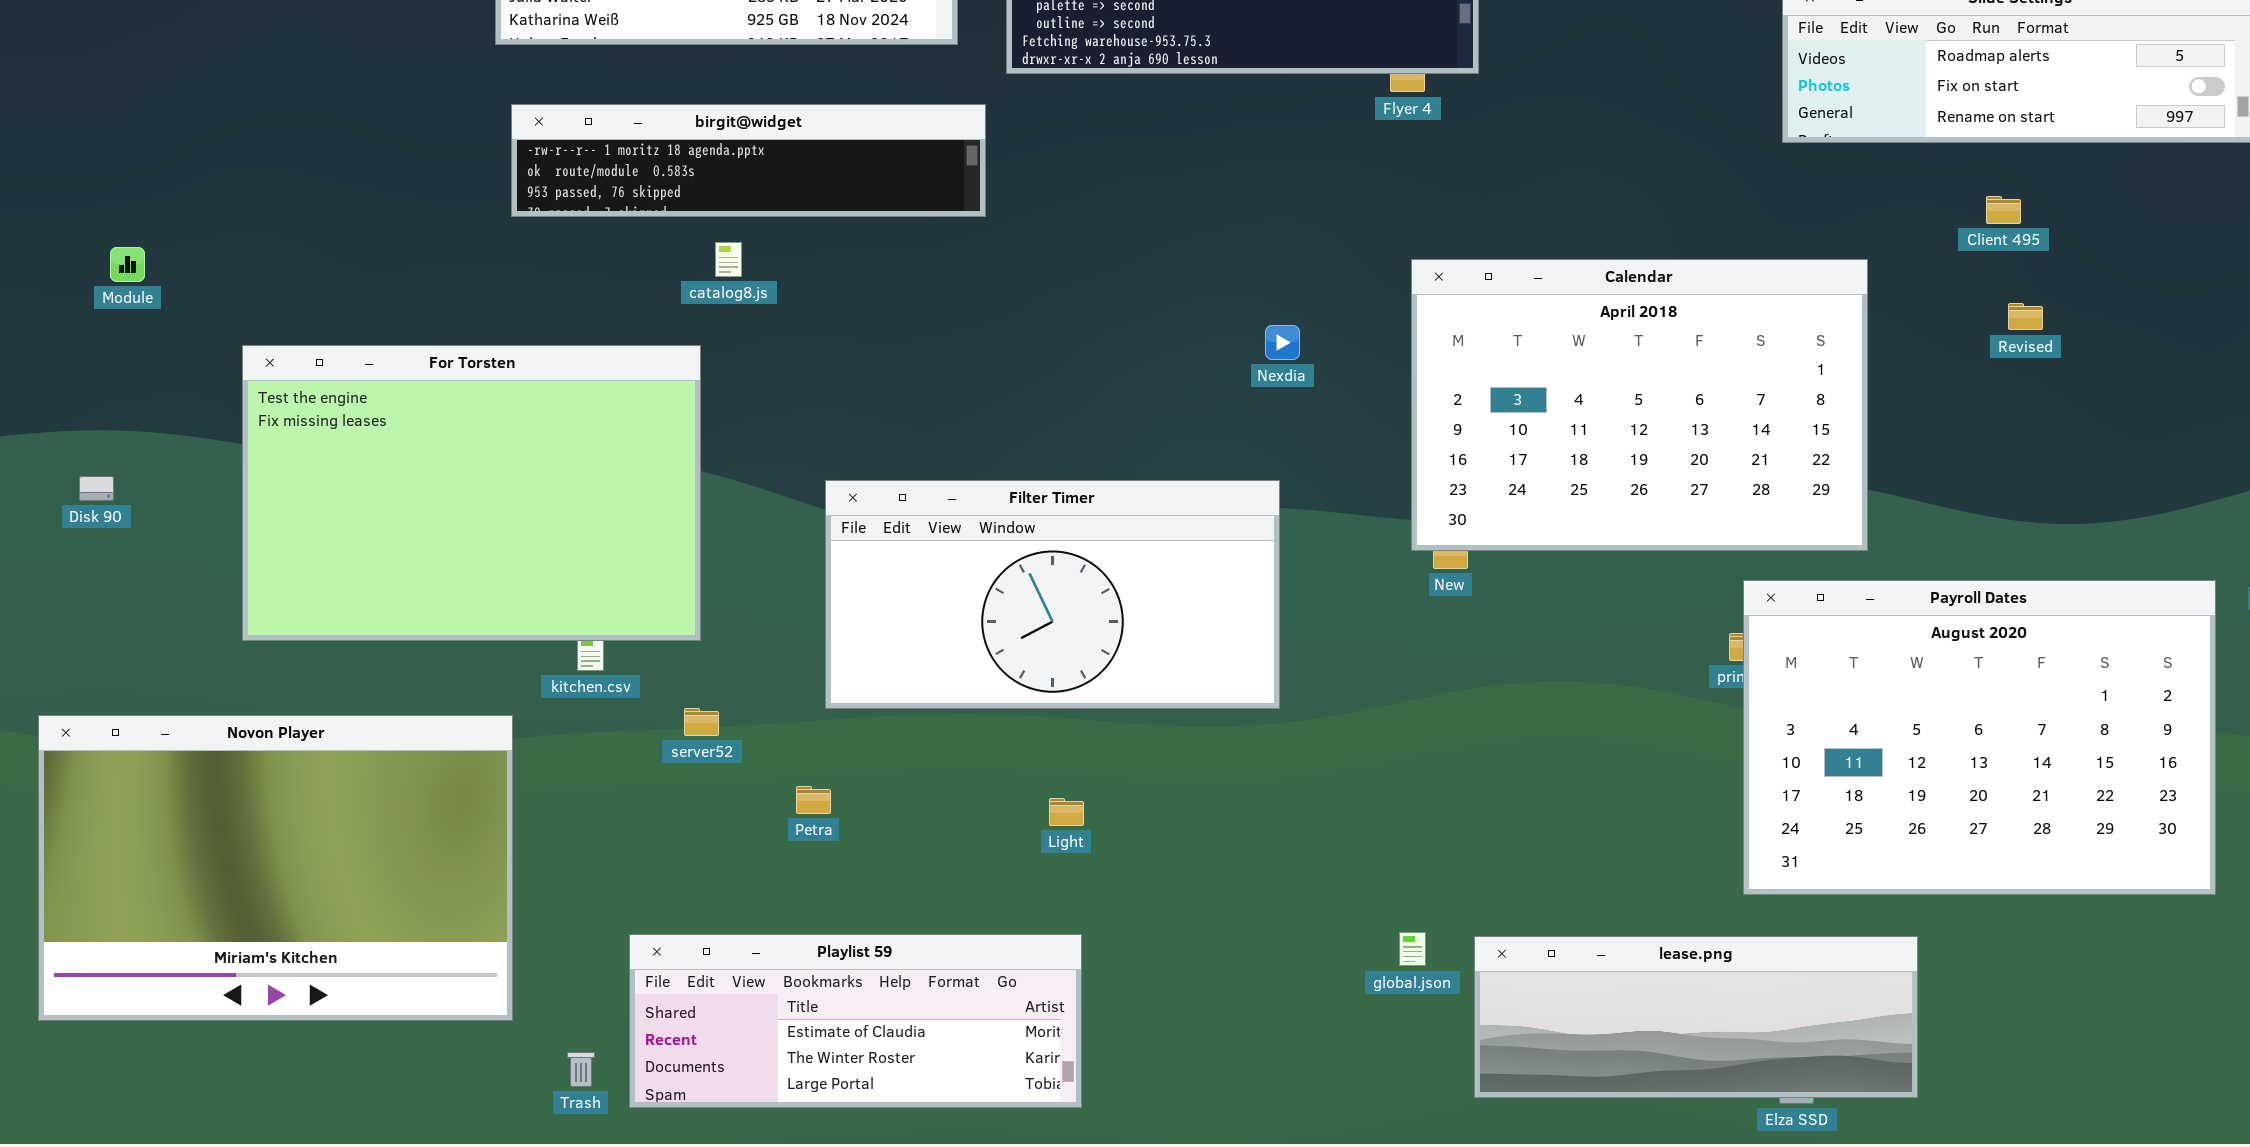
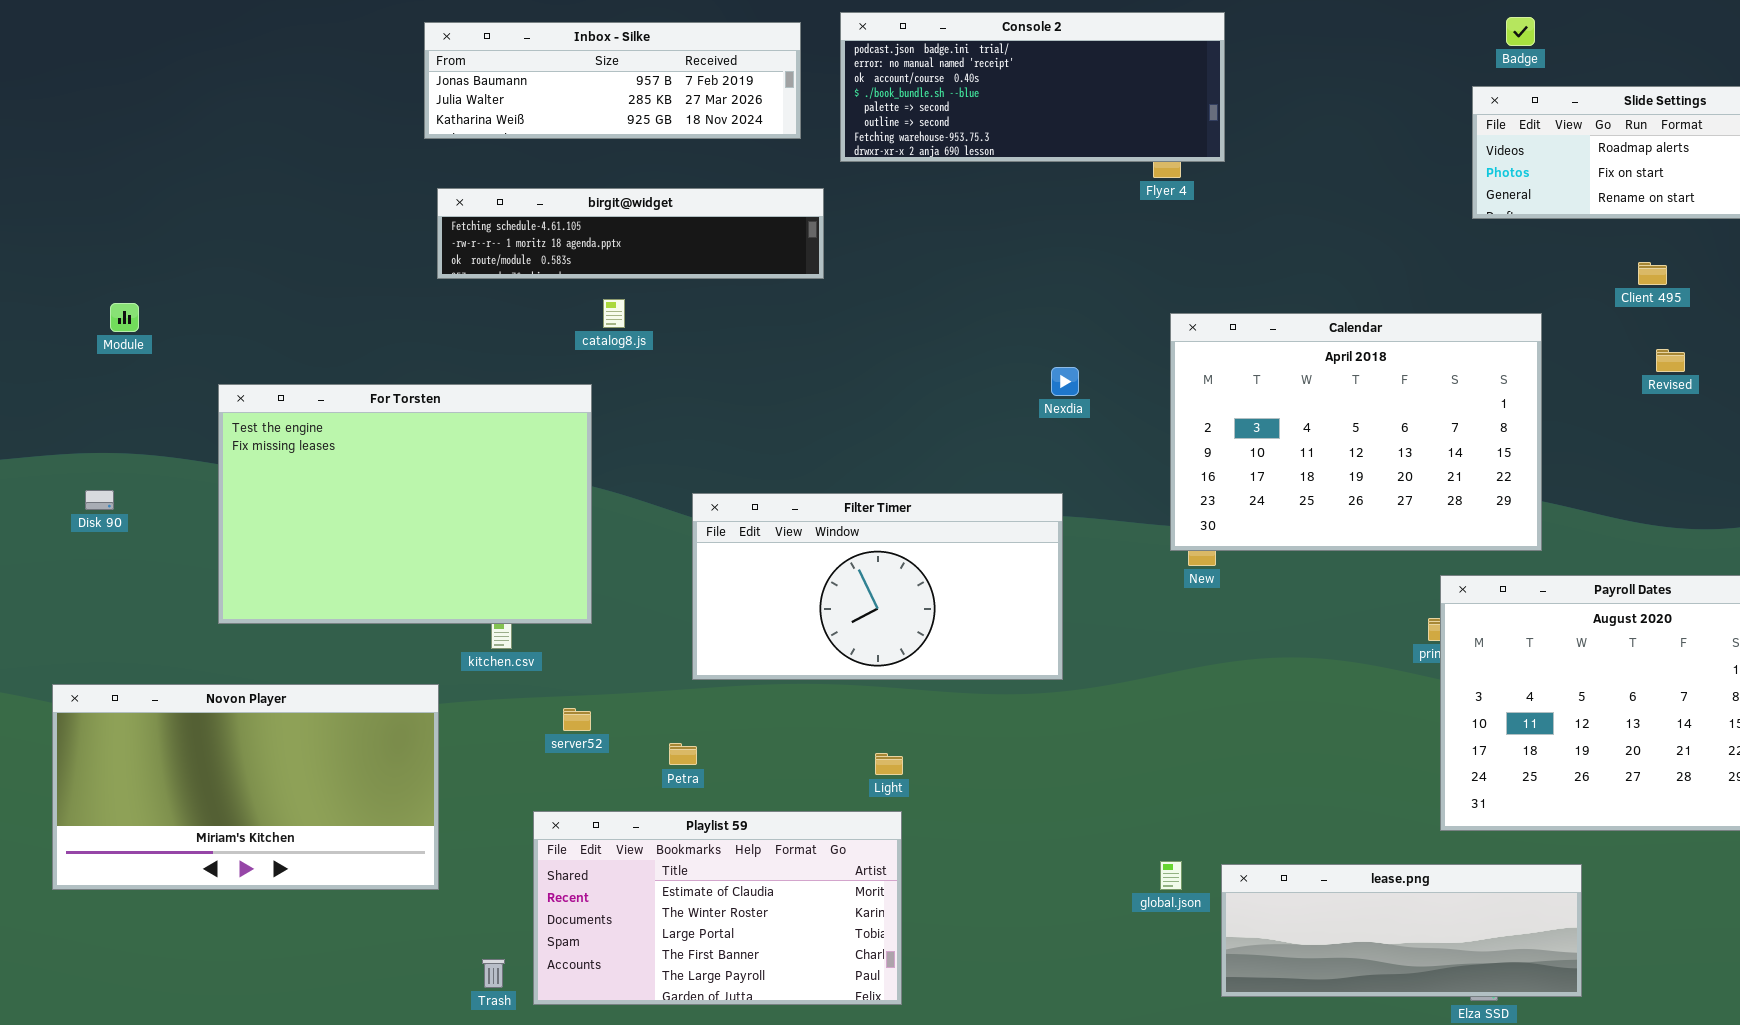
birgit@widget: [511,104,986,217] -> [437,188,824,279], scrolled up 1 row
server52: [684,708,719,736] -> [563,708,591,731], moved
Novon Player: [38,715,513,1021] -> [52,684,439,890], resized
Playlist 59: [629,934,1082,1108] -> [533,811,902,1005], resized

